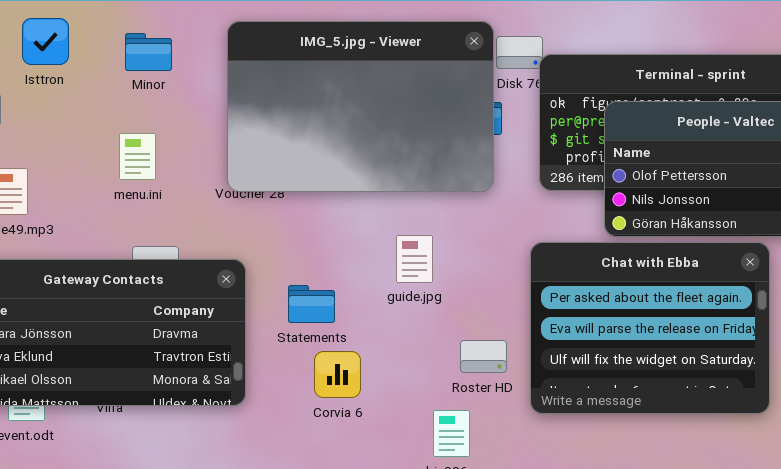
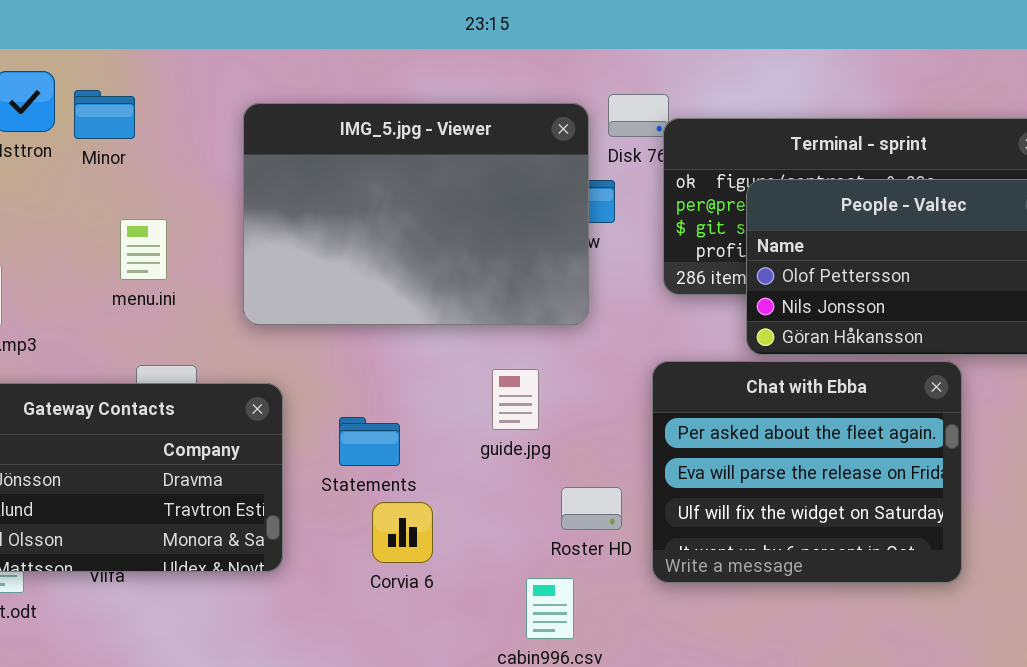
IMG_5.jpg - Viewer: [227,21,494,192] -> [243,103,589,325], moved
Minor: [125,33,172,71] -> [74,90,135,139], moved
guide.jpg: [396,235,433,283] -> [492,369,539,430], moved

